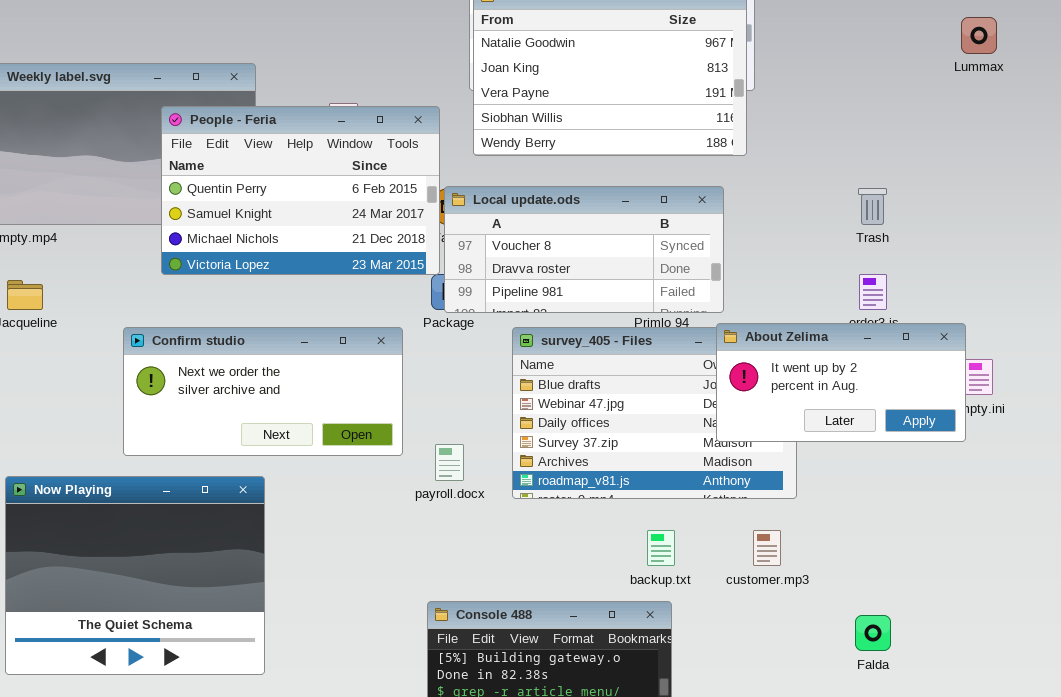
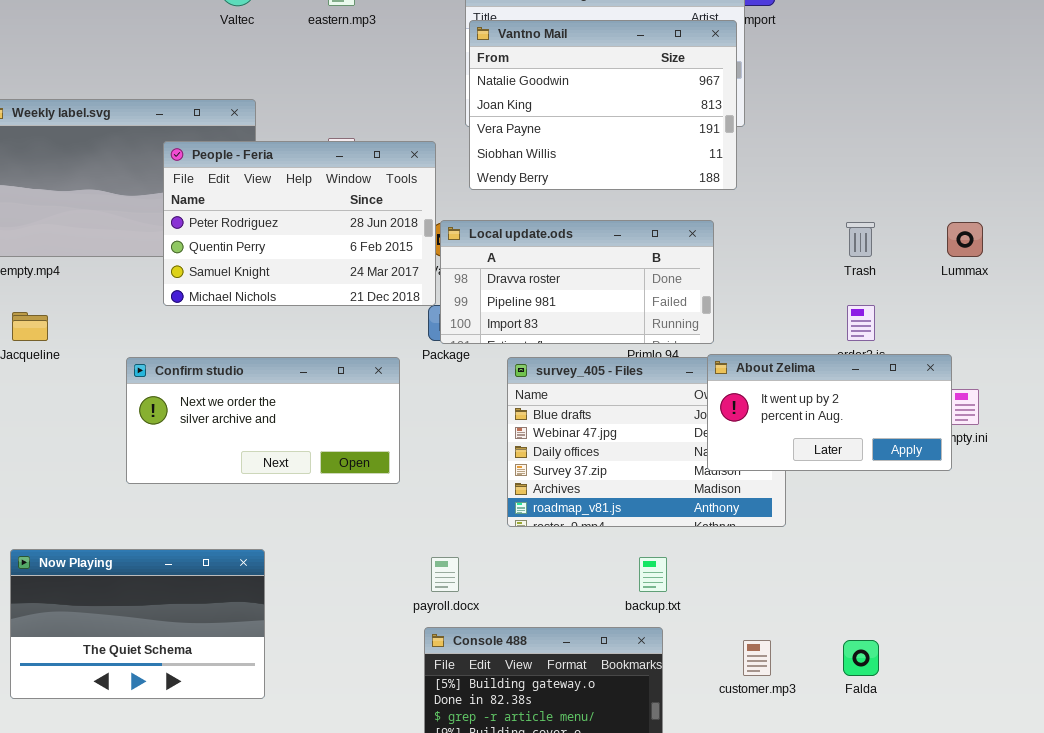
Lummax: [961,17,997,54] -> [947,222,983,257], moved
People - Feria: [161,106,440,275] -> [163,141,436,306], scrolled up 1 row
Local update.ods: [444,186,724,313] -> [440,220,714,344], scrolled down 1 row
payroll.docx: [435,444,464,481] -> [431,557,459,592], moved
Now Playing: [5,476,265,675] -> [10,549,265,699], resized
customer.mp3: [753,530,781,566] -> [743,640,771,676], moved

